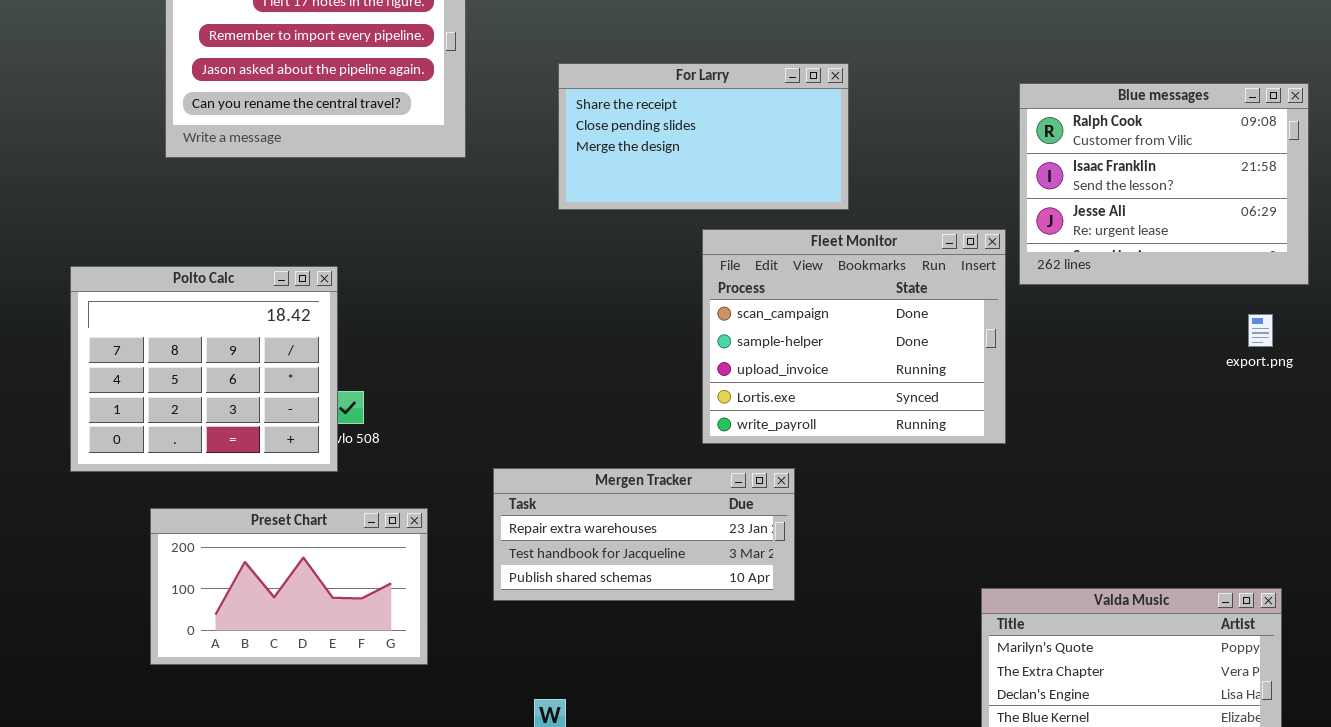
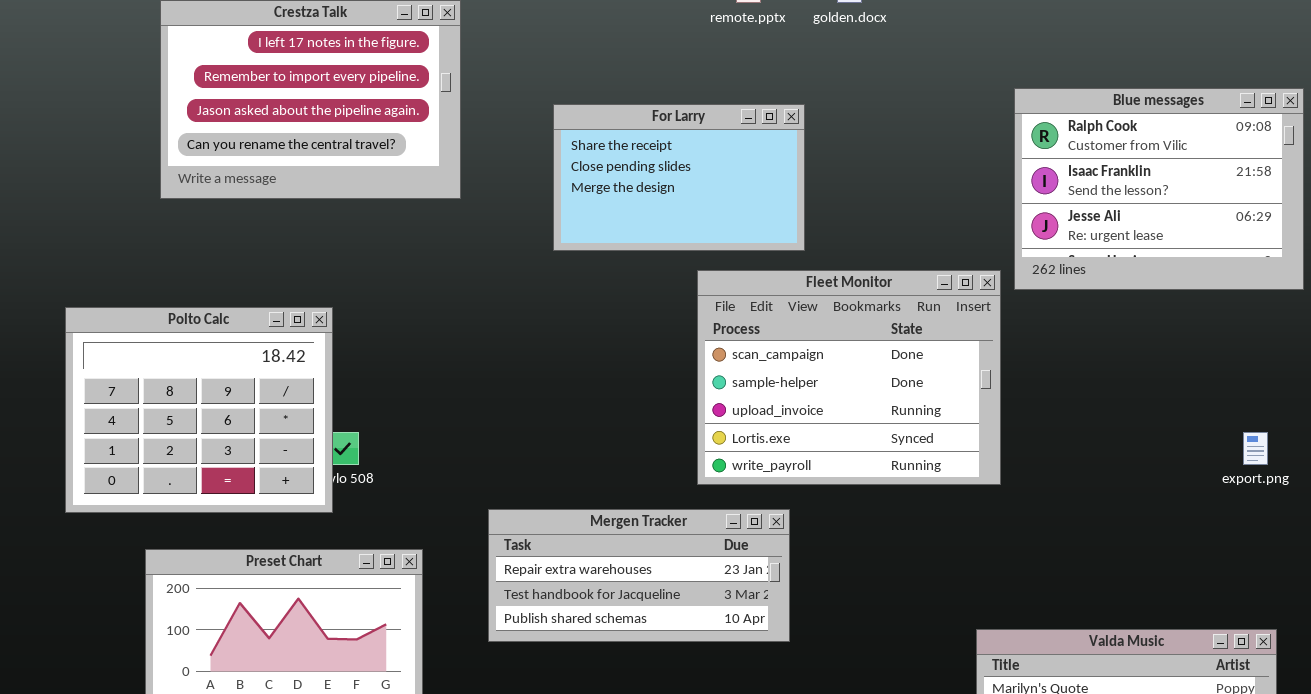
For Larry: [558,63,849,210] -> [553,104,805,251], resized
Blue messages: [1019,83,1309,285] -> [1014,88,1304,290], moved
export.png: [1248,314,1273,347] -> [1243,432,1268,465], moved

